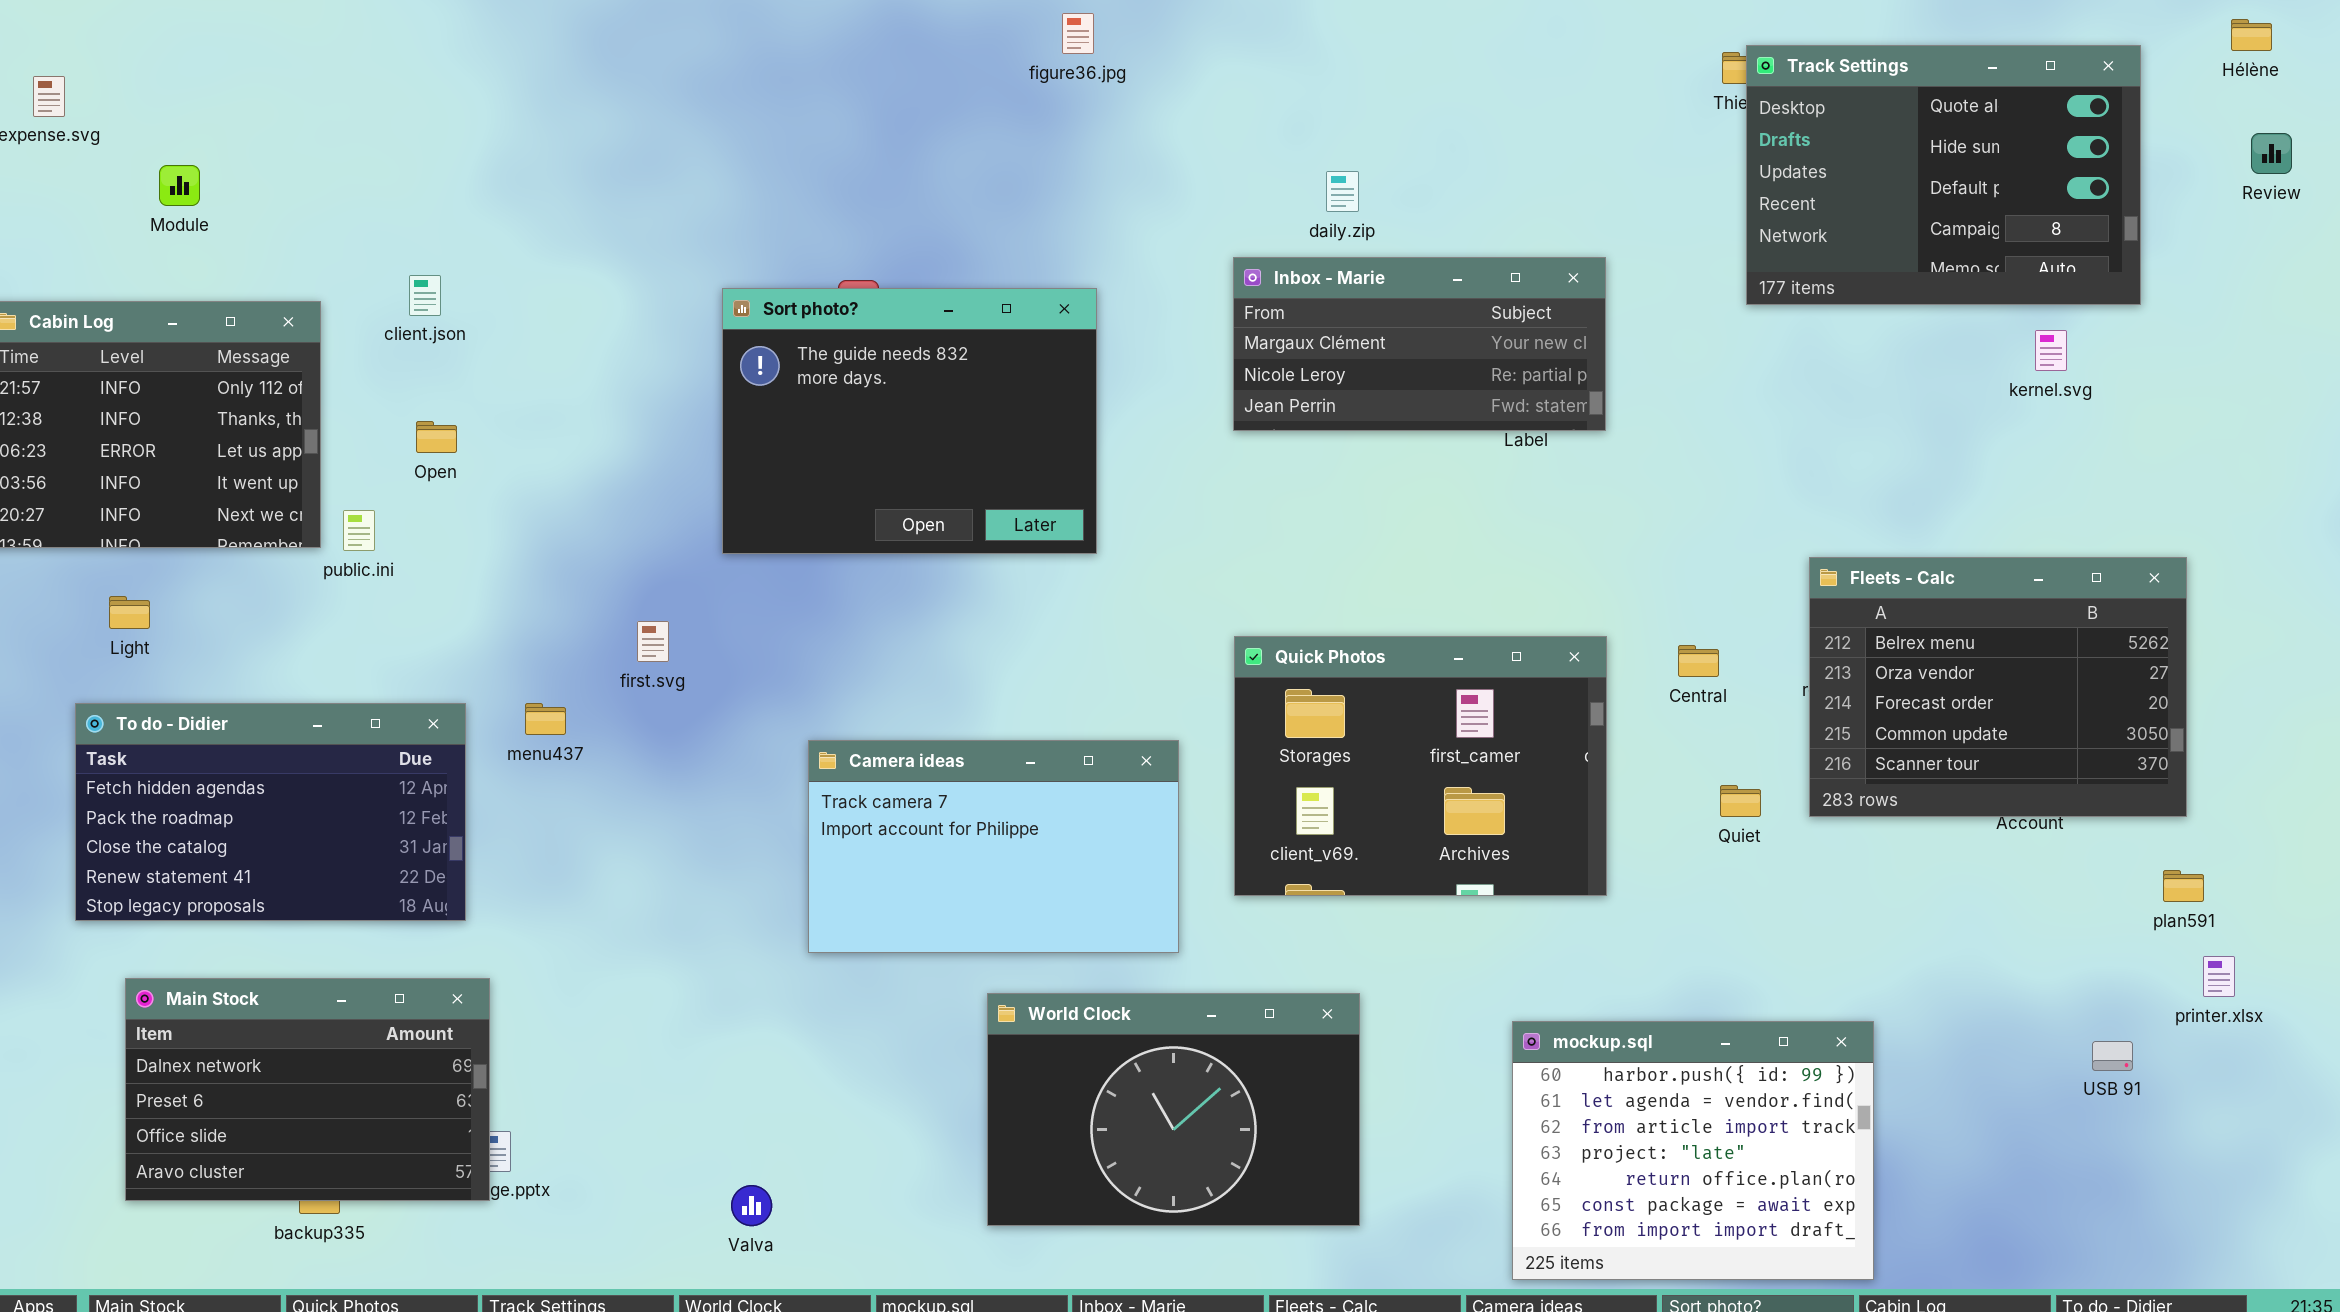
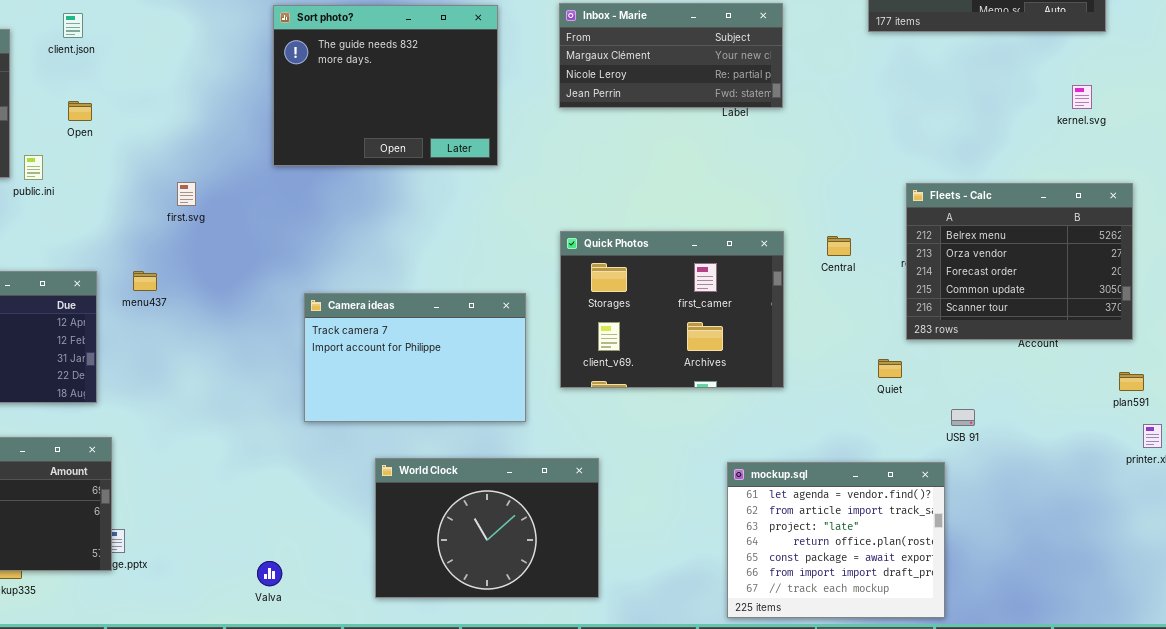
Sort photo?: [722,288,1097,554] -> [273,5,498,166], moved
kernel.svg: [2035,330,2067,371] -> [1072,85,1092,109], moved
first.svg: [637,621,669,662] -> [177,182,196,206], moved
Quiet: [1720,785,1761,817] -> [878,359,902,378], moved
World Clock: [987,993,1360,1226] -> [375,458,599,598], moved
mockup.sql: [1512,1021,1874,1280] -> [727,462,945,618], scrolled down 1 row
USB 91: [2092,1041,2133,1071] -> [951,409,975,426], moved

